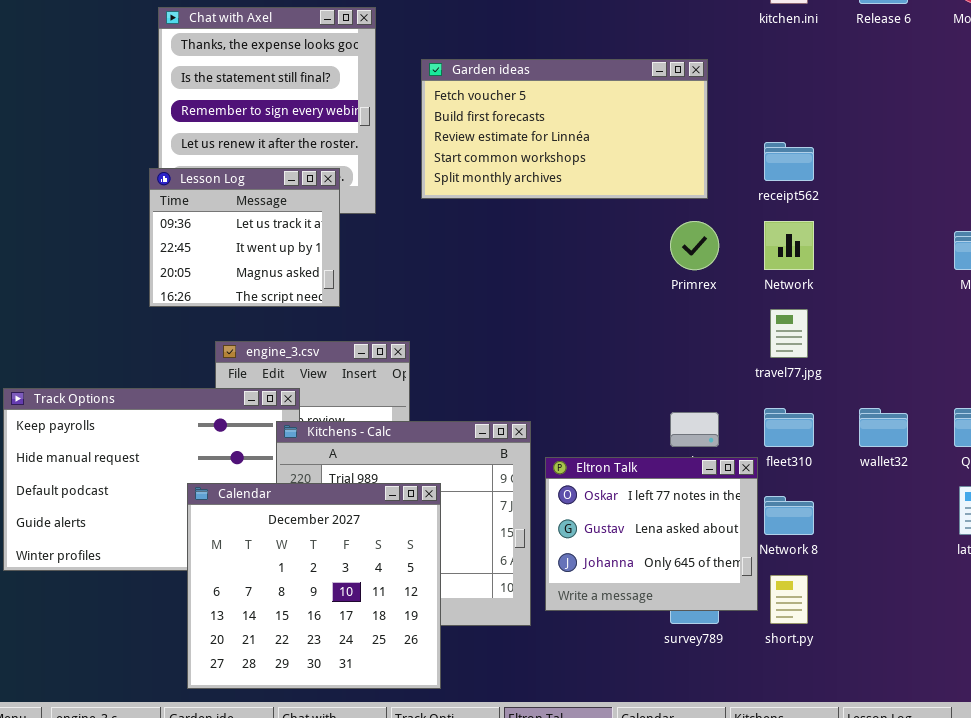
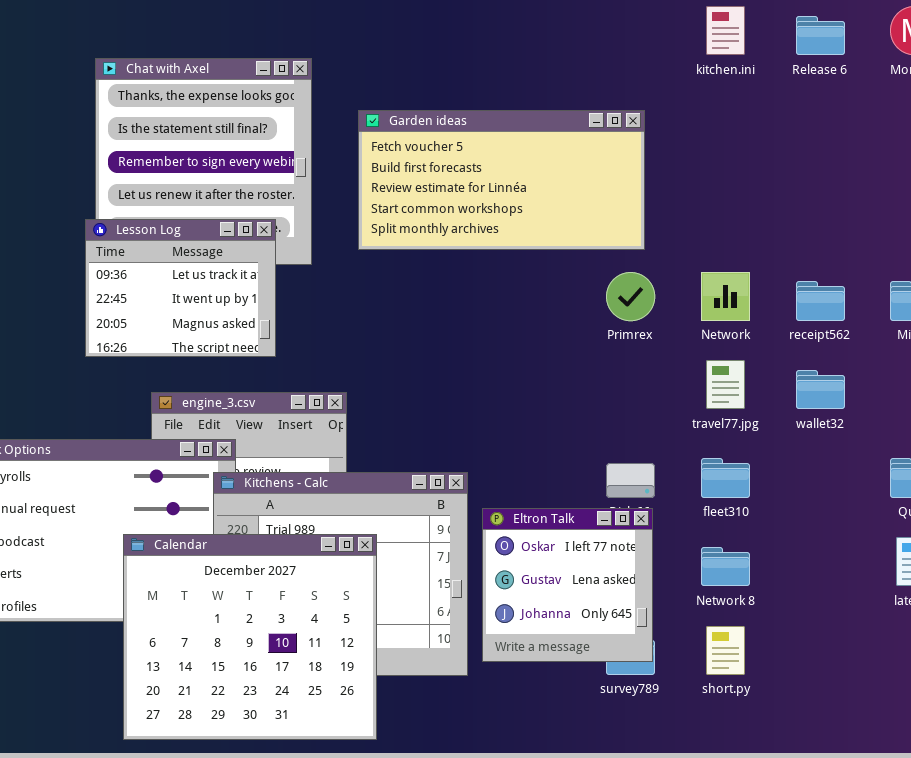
receipt562: [764,142,814,181] -> [796,281,845,321], moved
wallet32: [859,408,908,447] -> [796,370,845,409], moved
Eltron Talk: [545,457,758,611] -> [482,508,653,662], resized

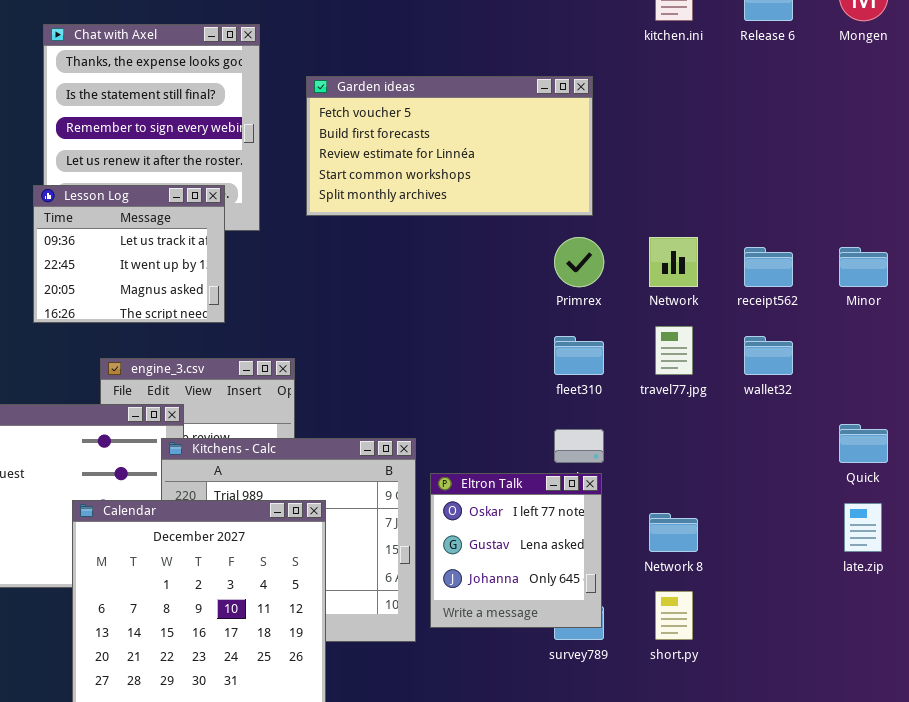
fleet310: [701,458,750,498] -> [554,336,604,375], moved

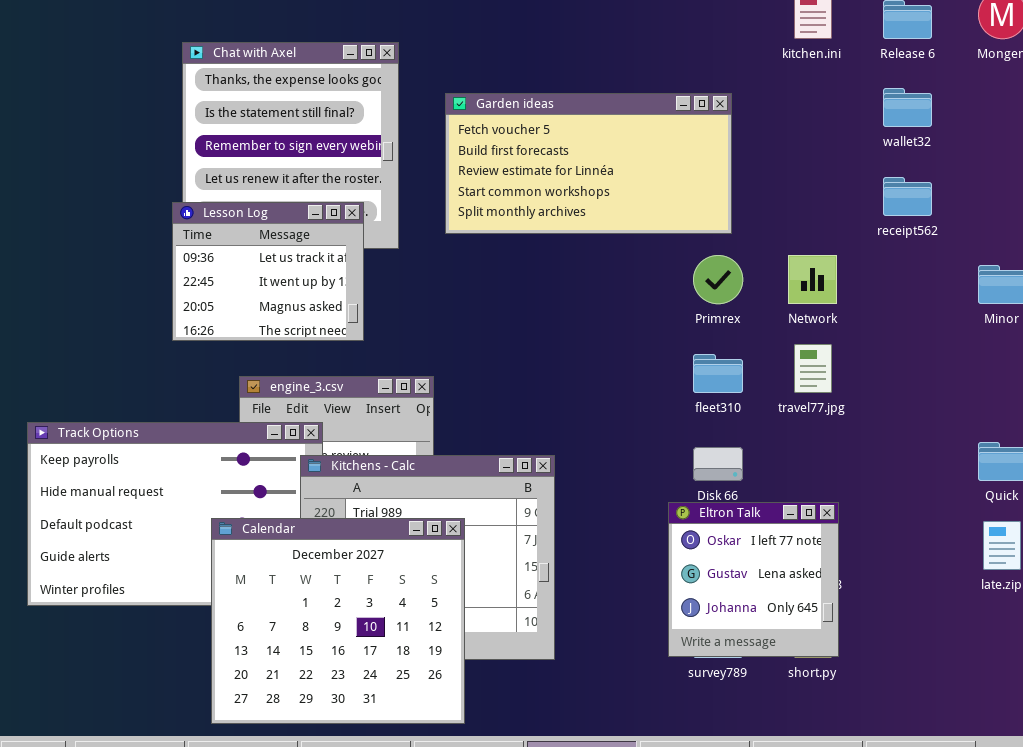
receipt562: [744,247,793,287] -> [883,177,932,216], moved
wallet32: [744,336,793,375] -> [883,88,932,127], moved
Eltron Talk: [430,473,602,628] -> [668,502,839,657], moved

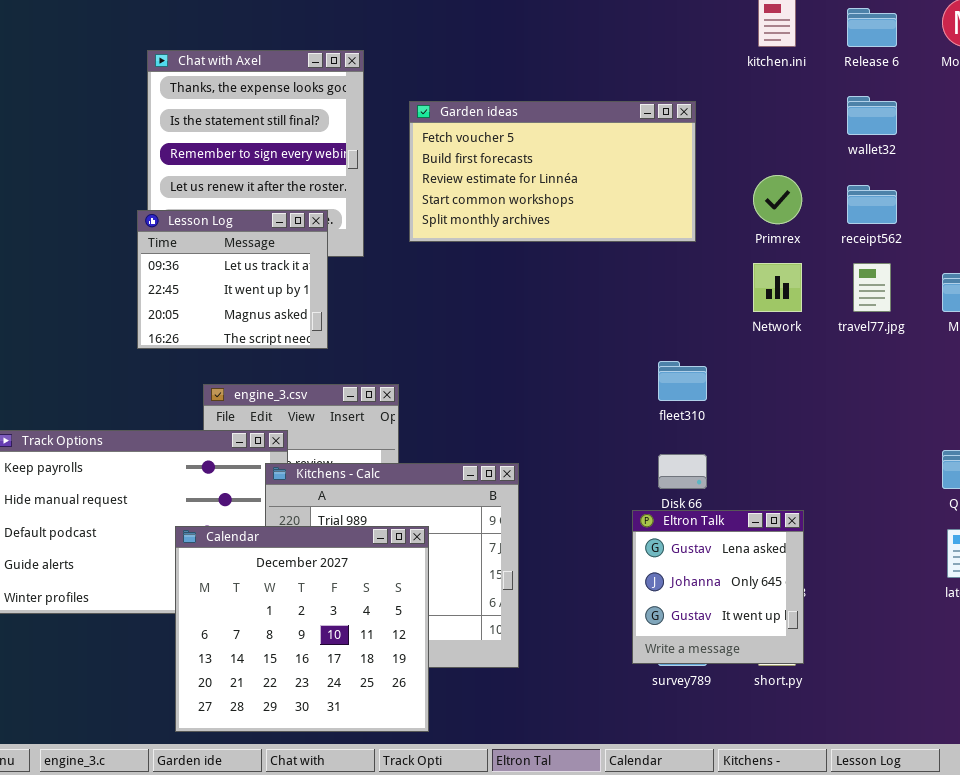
Primrex: [693,255,743,304] -> [753,175,802,224], moved
travel77.jpg: [794,344,832,393] -> [853,263,891,312], moved
Eltron Talk: [668,502,839,657] -> [632,510,804,664], scrolled down 1 row

